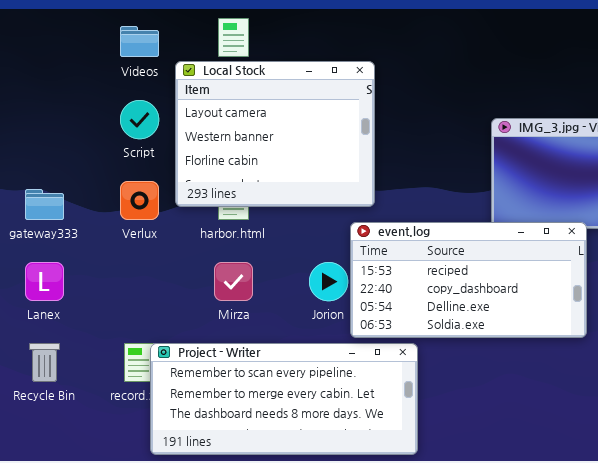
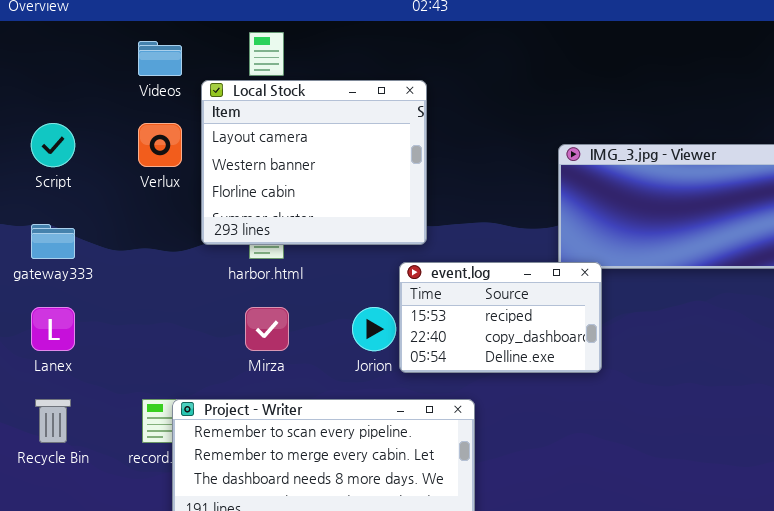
Script: [120,100,159,139] -> [31,123,75,167], moved
Verlux: [120,181,159,220] -> [138,123,182,167], moved
event.log: [350,222,587,338] -> [399,262,602,373], resized

